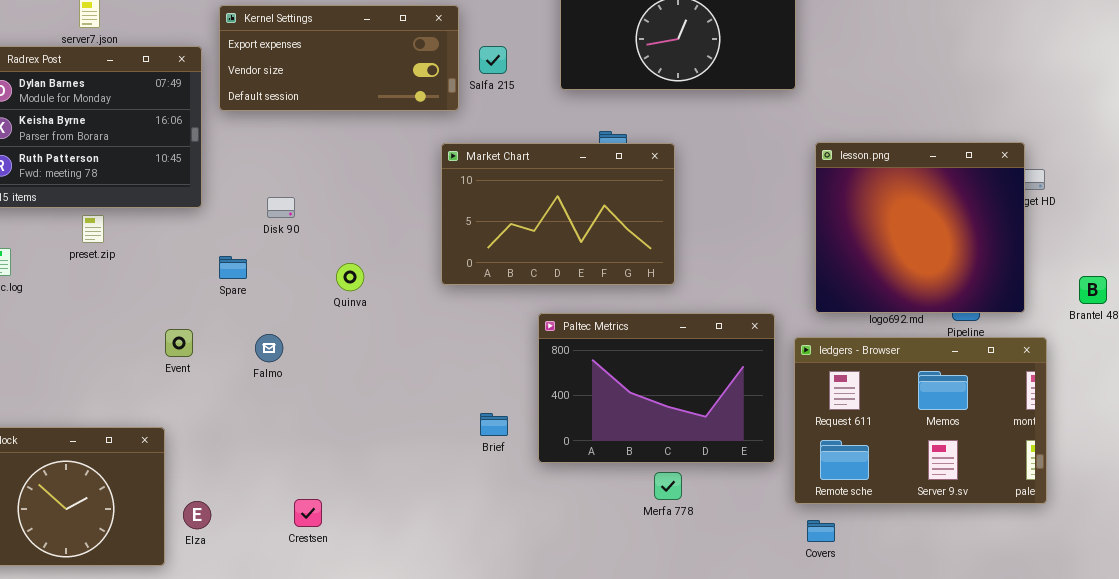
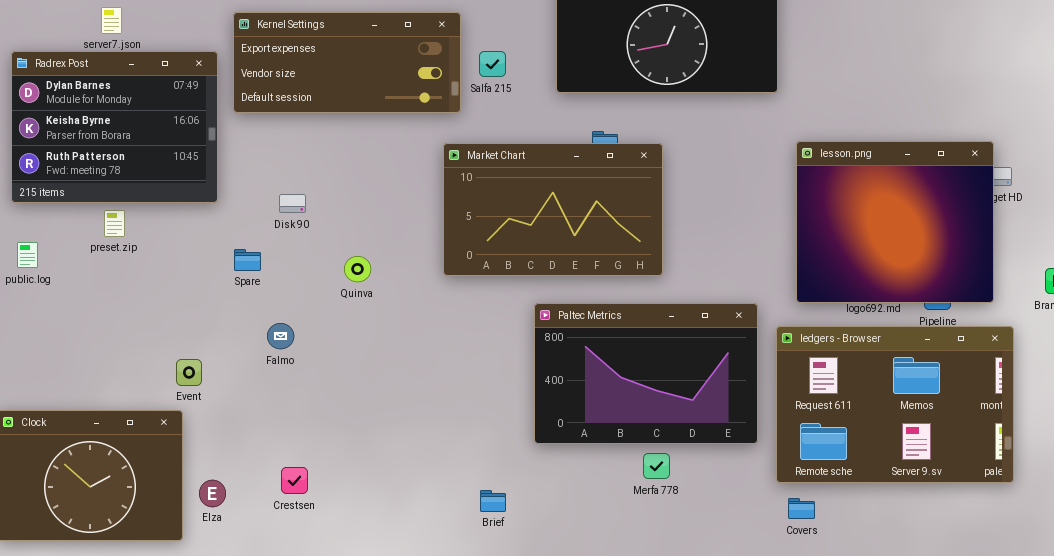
Event: [165,329,193,357] -> [176,359,202,386], moved
Brief: [480,413,508,436] -> [480,490,506,512], moved
Crestsen: [294,499,322,527] -> [281,467,308,494], moved

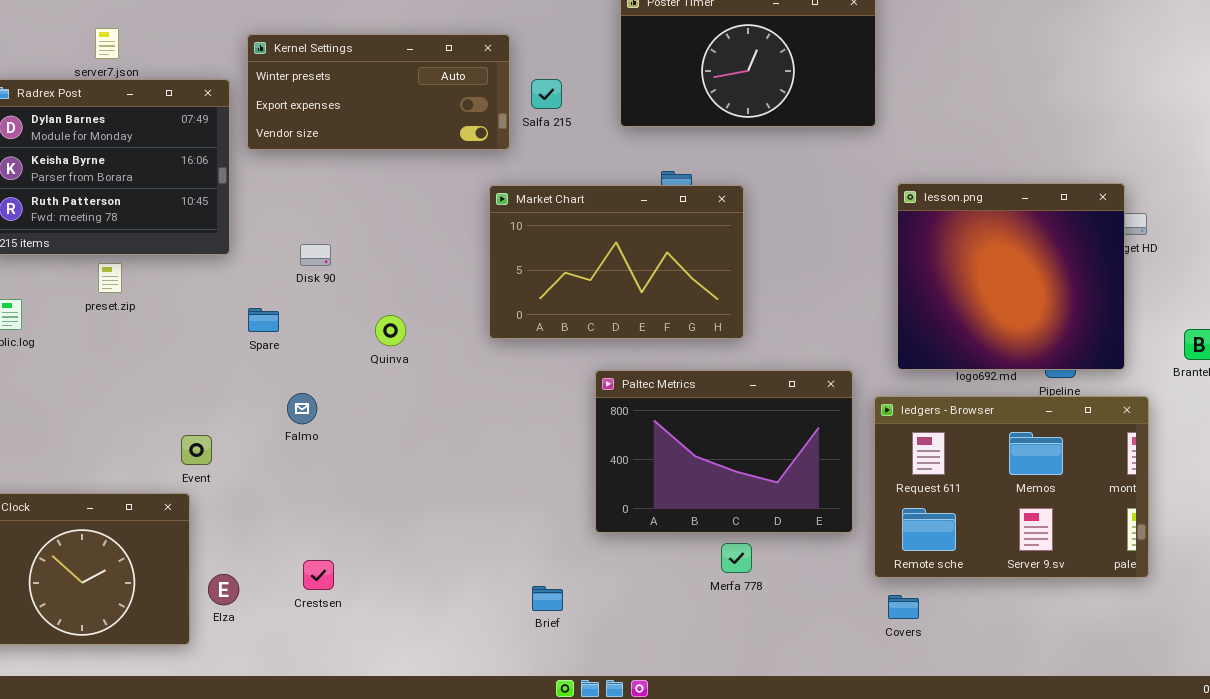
Kernel Settings: [233,12,461,113] -> [247,34,510,150], scrolled up 1 row

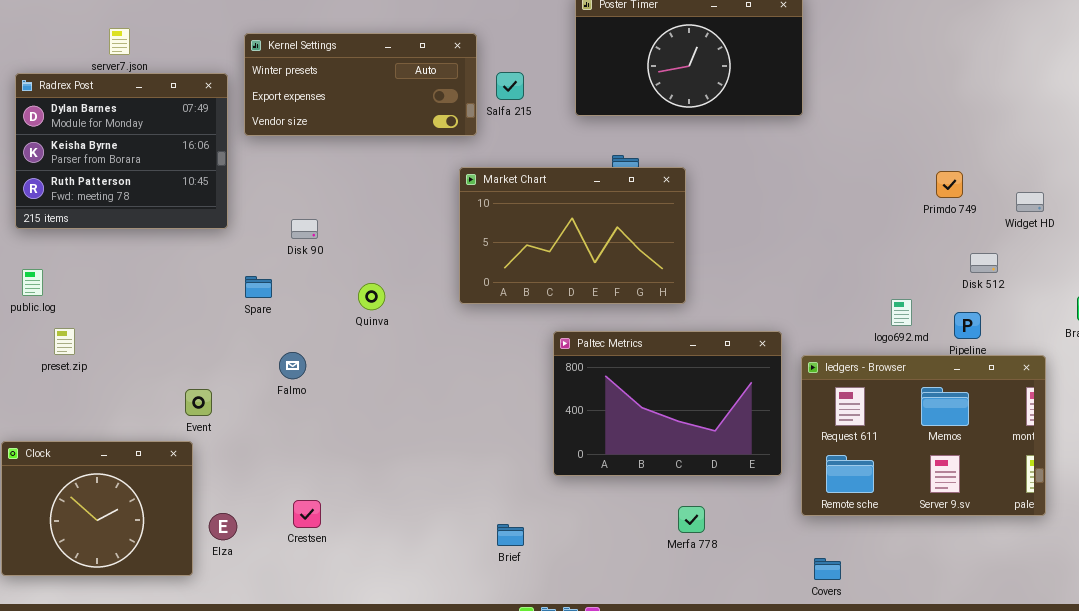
lesson.png: [897,183,1125,370] -> none, closed
preset.zip: [98,263,122,293] -> [54,328,75,355], moved
Merfa 778: [721,543,752,573] -> [678,506,705,533], moved
Covers: [888,595,919,619] -> [814,558,841,580], moved

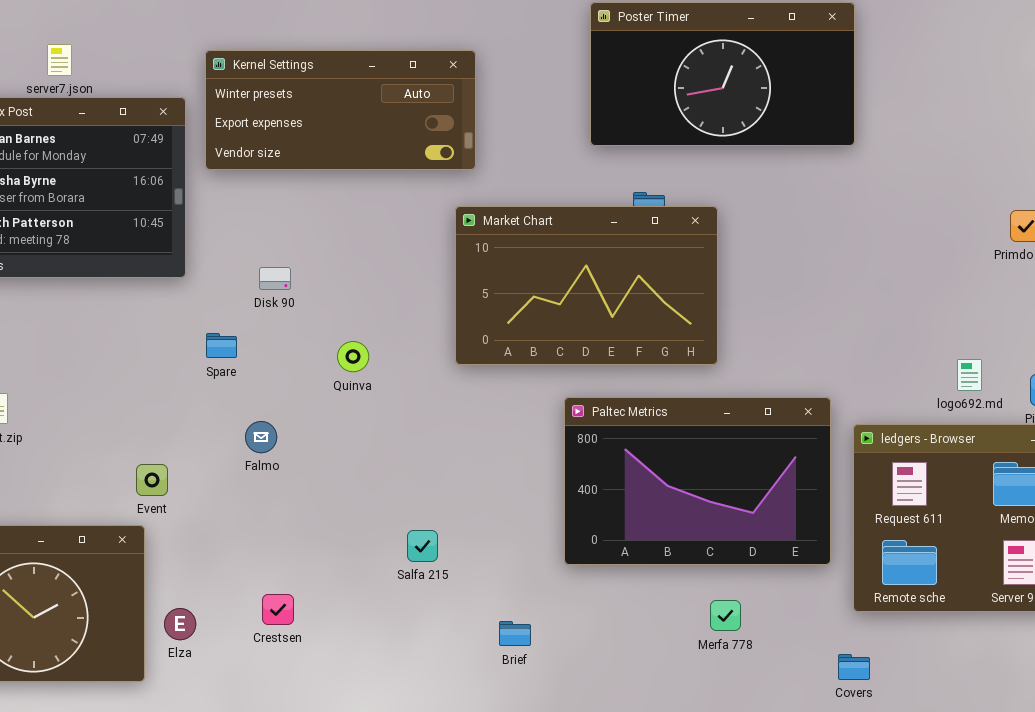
Salfa 215: [496,72,524,100] -> [407,530,438,562], moved
Covers: [814,558,841,580] -> [838,654,870,680], moved

